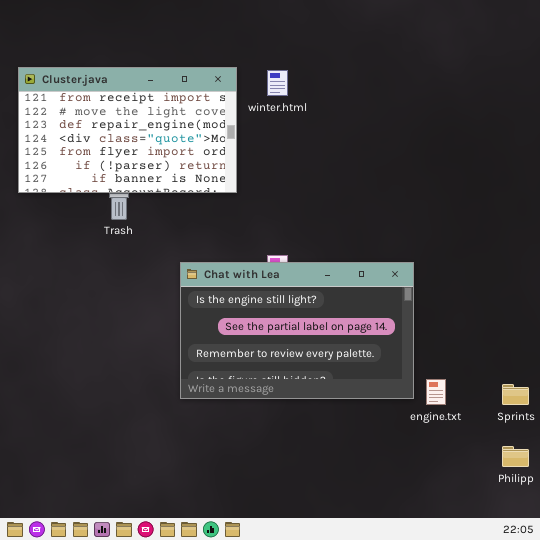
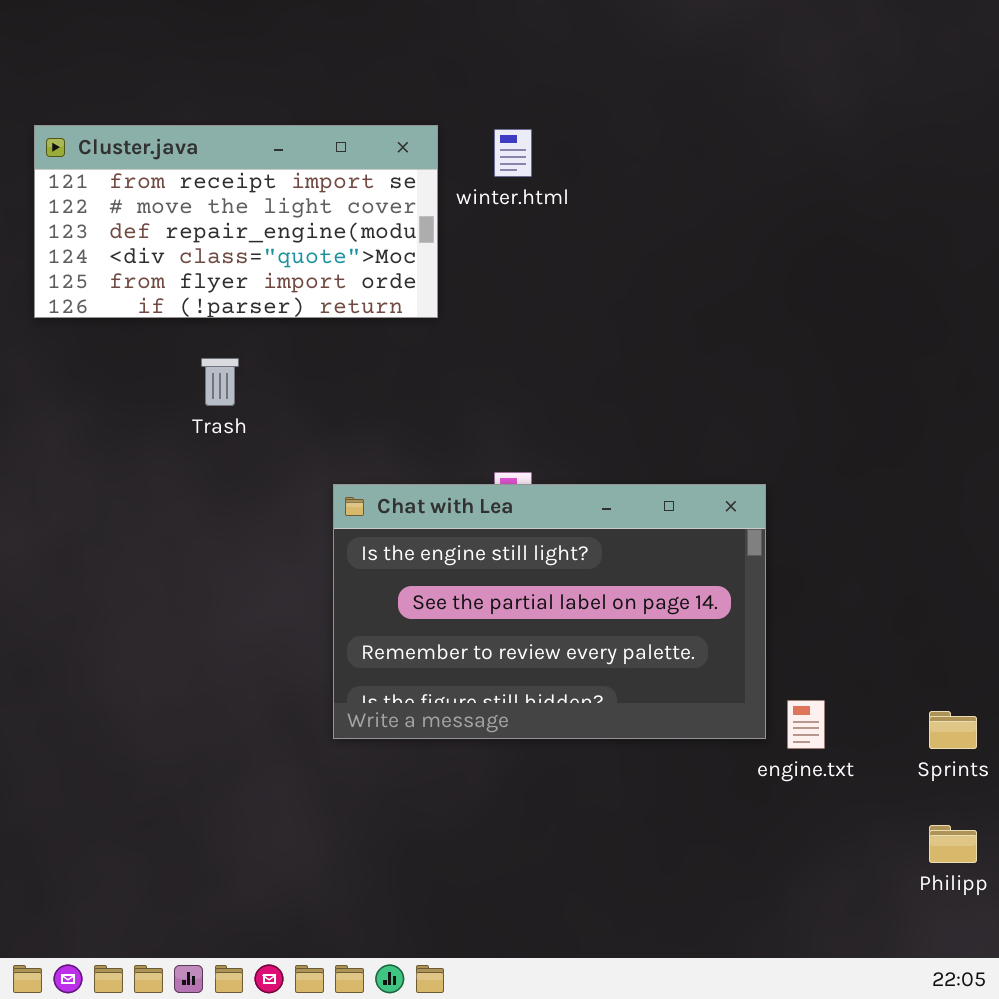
Cluster.java: [18,67,237,193] -> [34,125,438,318], resized

